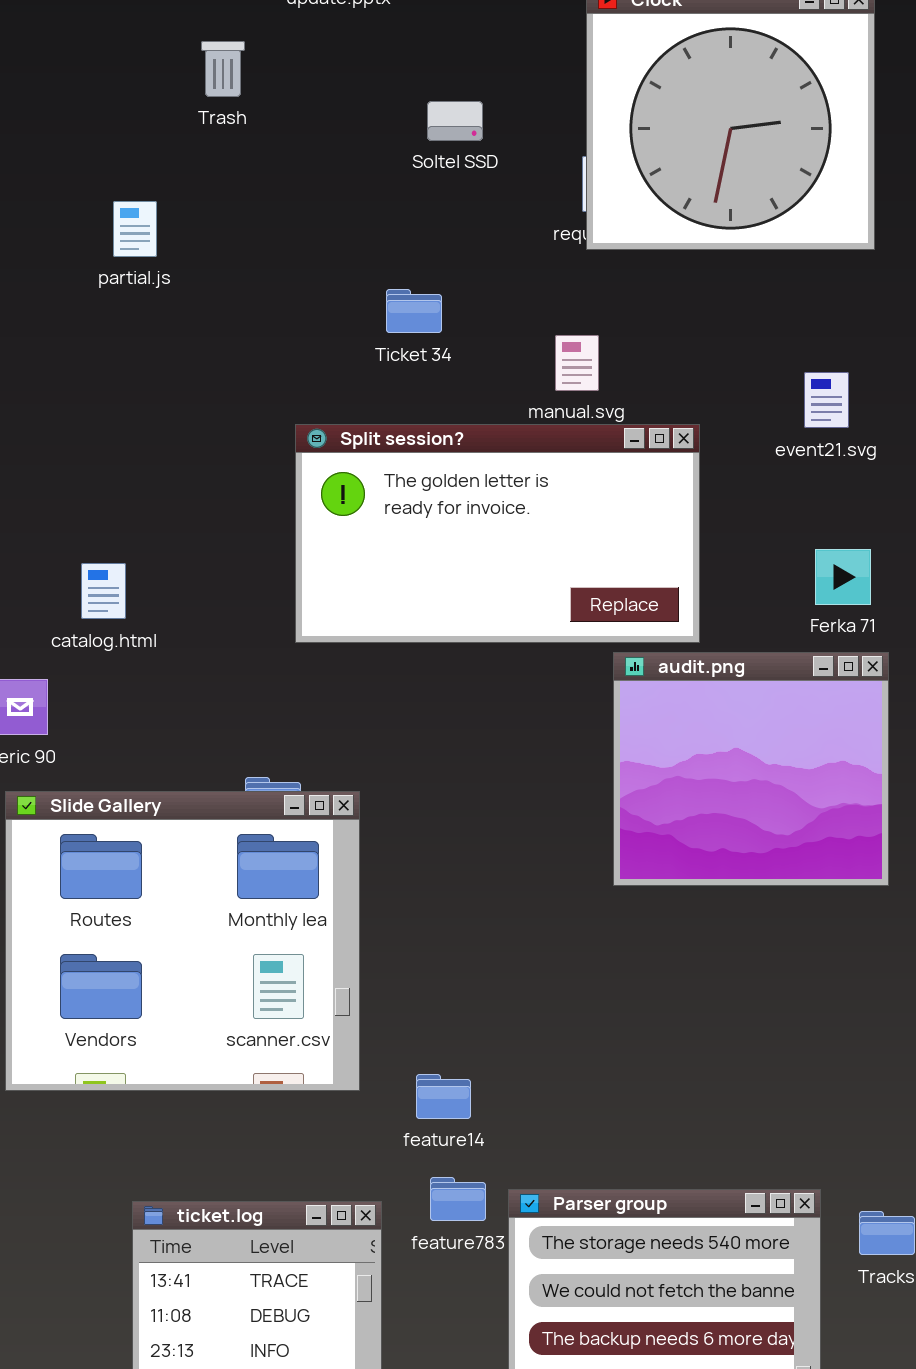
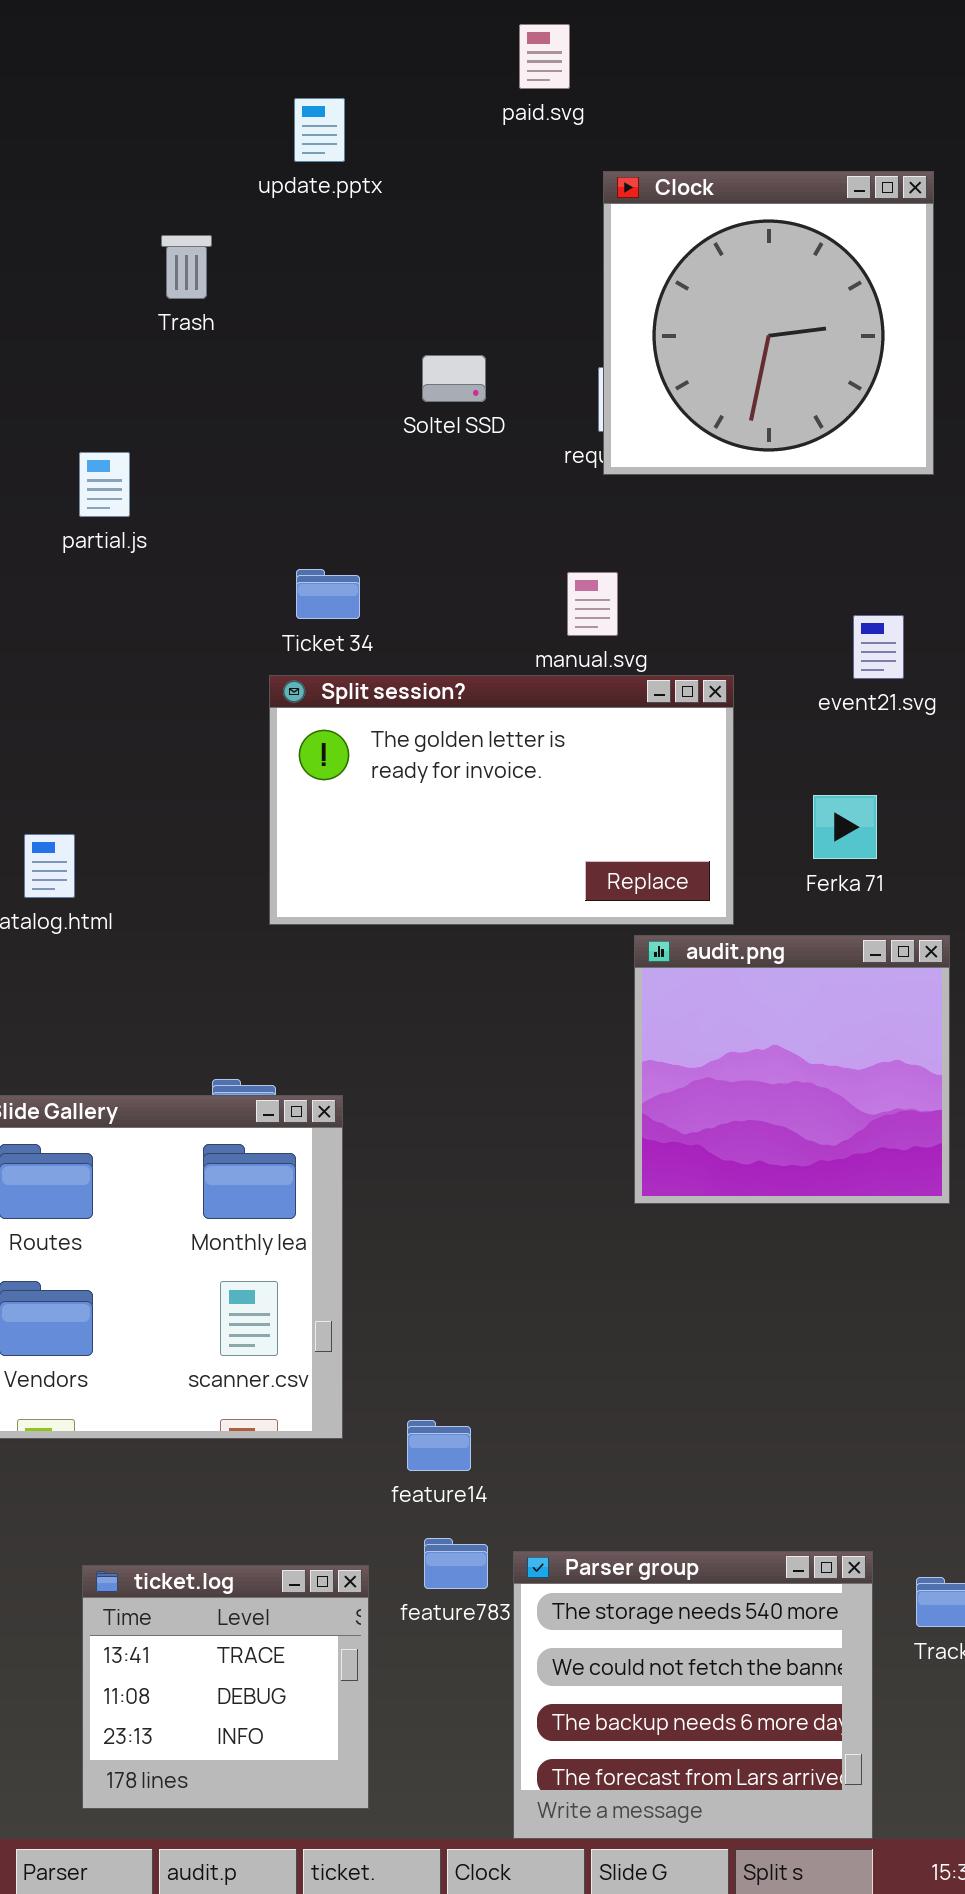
Soltel SSD: [427,101,483,141] -> [422,355,486,402], moved
partial.js: [113,201,157,257] -> [79,452,130,517], moved
Ticket 34: [386,289,442,333] -> [296,569,360,619], moved
Ferka 71: [815,549,871,605] -> [813,795,877,859], moved

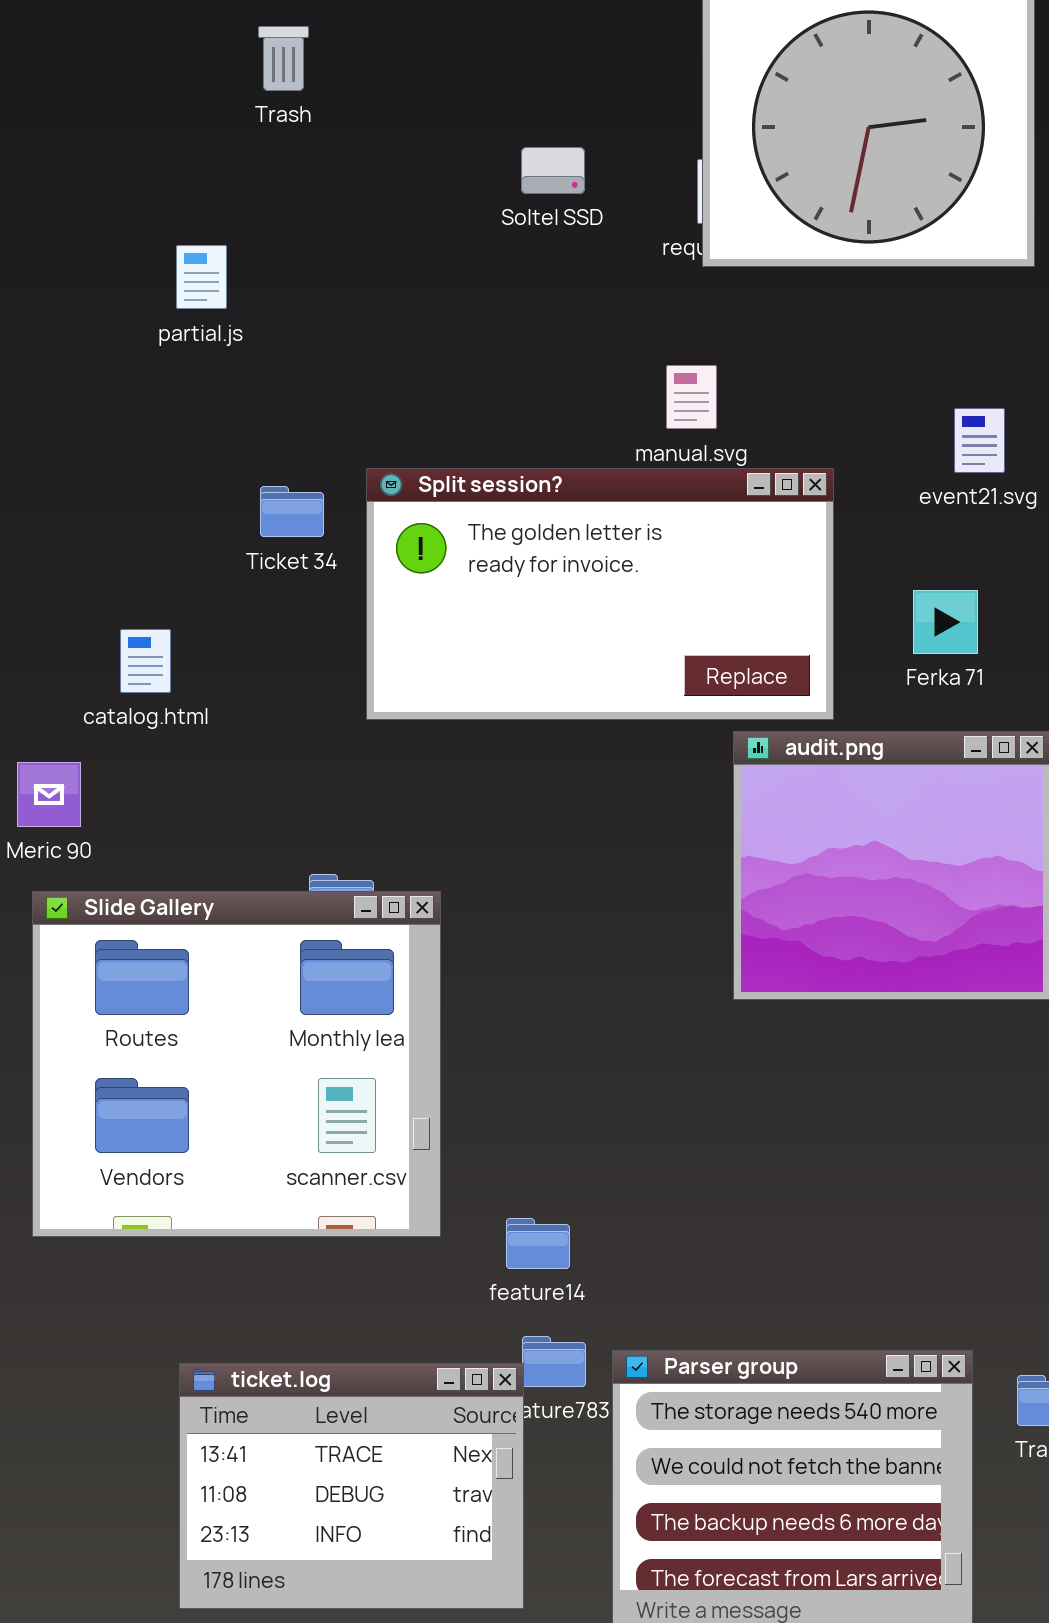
Ticket 34: [296,569,360,619] -> [260,486,324,537], moved
ticket.log: [82,1565,369,1809] -> [179,1363,524,1609], resized

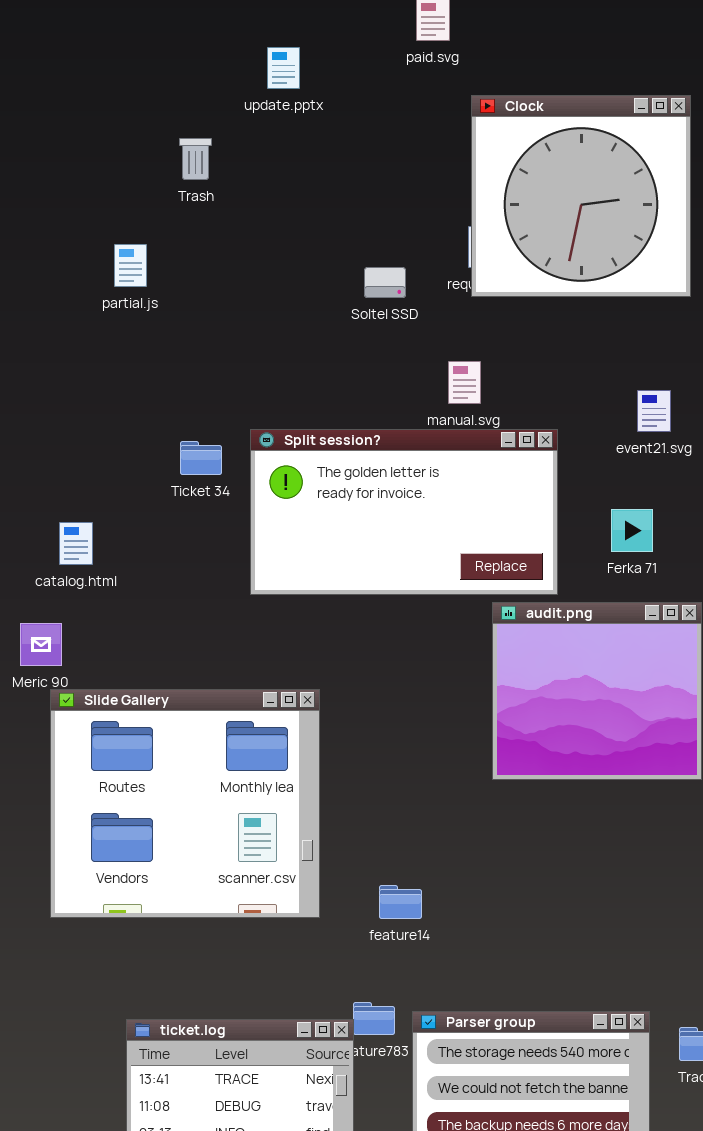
Soltel SSD: [521,147,585,194] -> [364,267,406,298], moved
partial.js: [176,245,227,309] -> [114,244,147,287], moved
catalog.html: [120,629,171,693] -> [59,522,93,565], moved
Slide Gallery: [32,891,441,1237] -> [50,689,320,918], moved
feature14: [506,1218,570,1269] -> [379,885,422,919], moved

